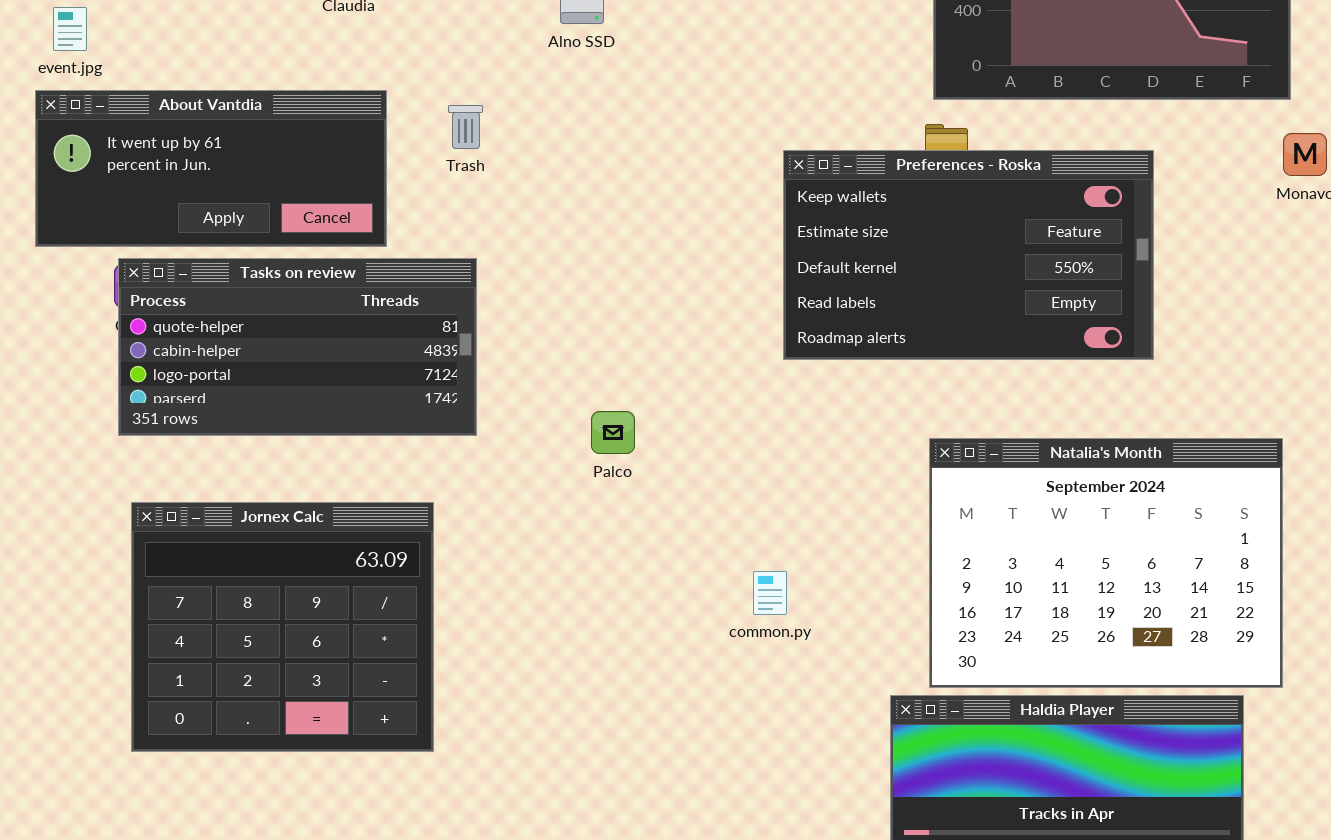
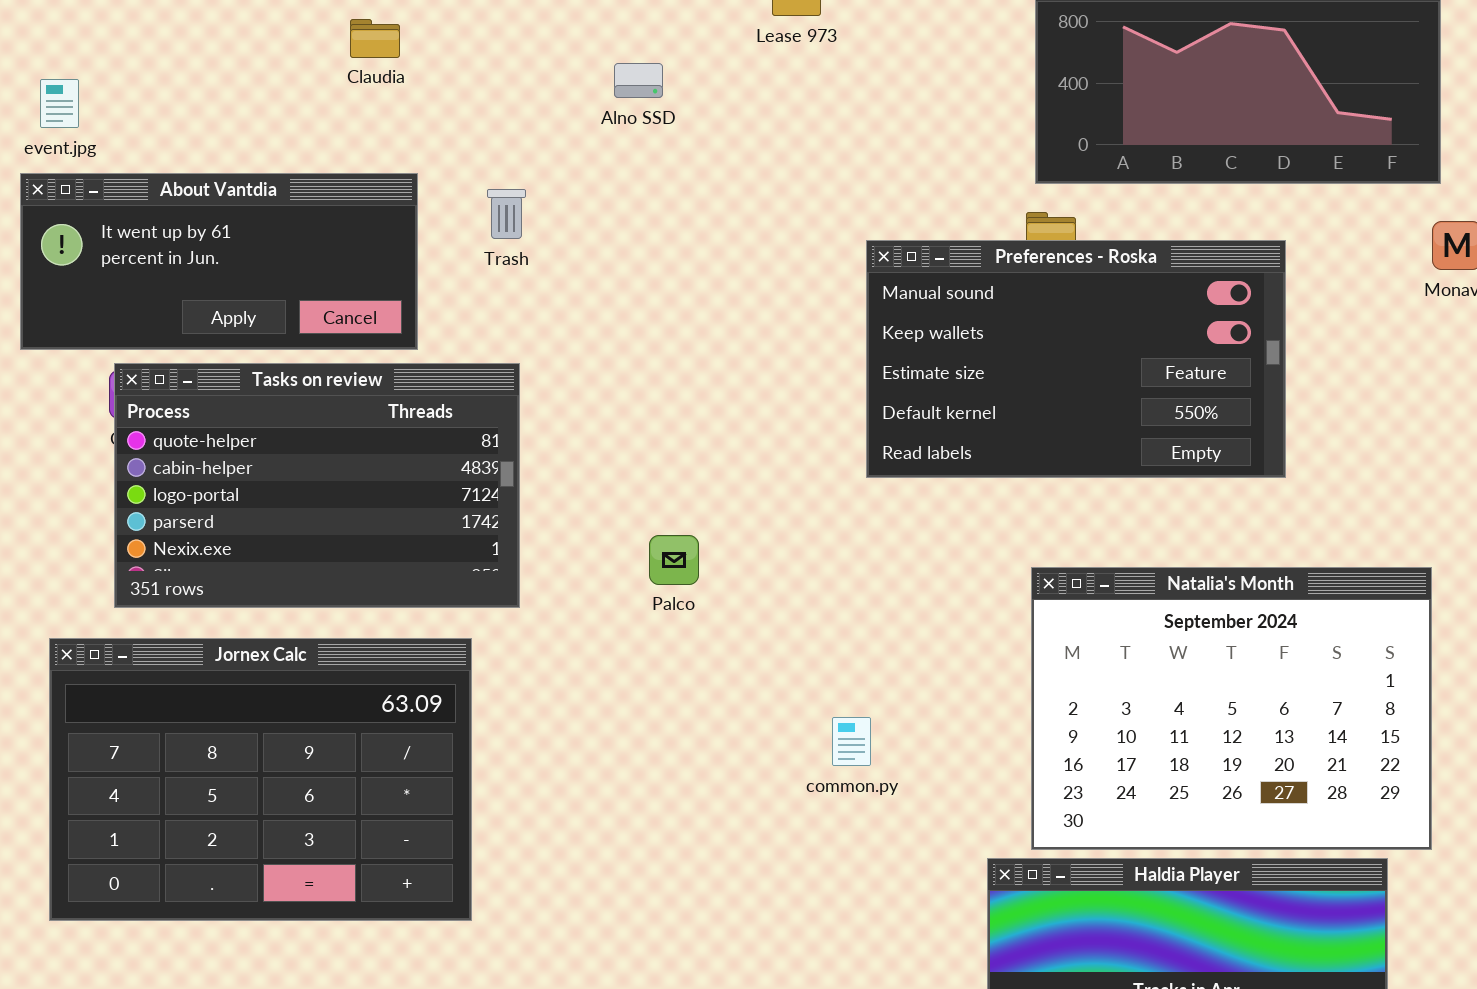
Preferences - Roska: [783,150,1154,360] -> [866,240,1286,478], scrolled up 1 row
Tasks on review: [118,258,477,436] -> [114,363,520,608], resized
Jornex Calc: [131,502,434,752] -> [49,638,472,921], resized

